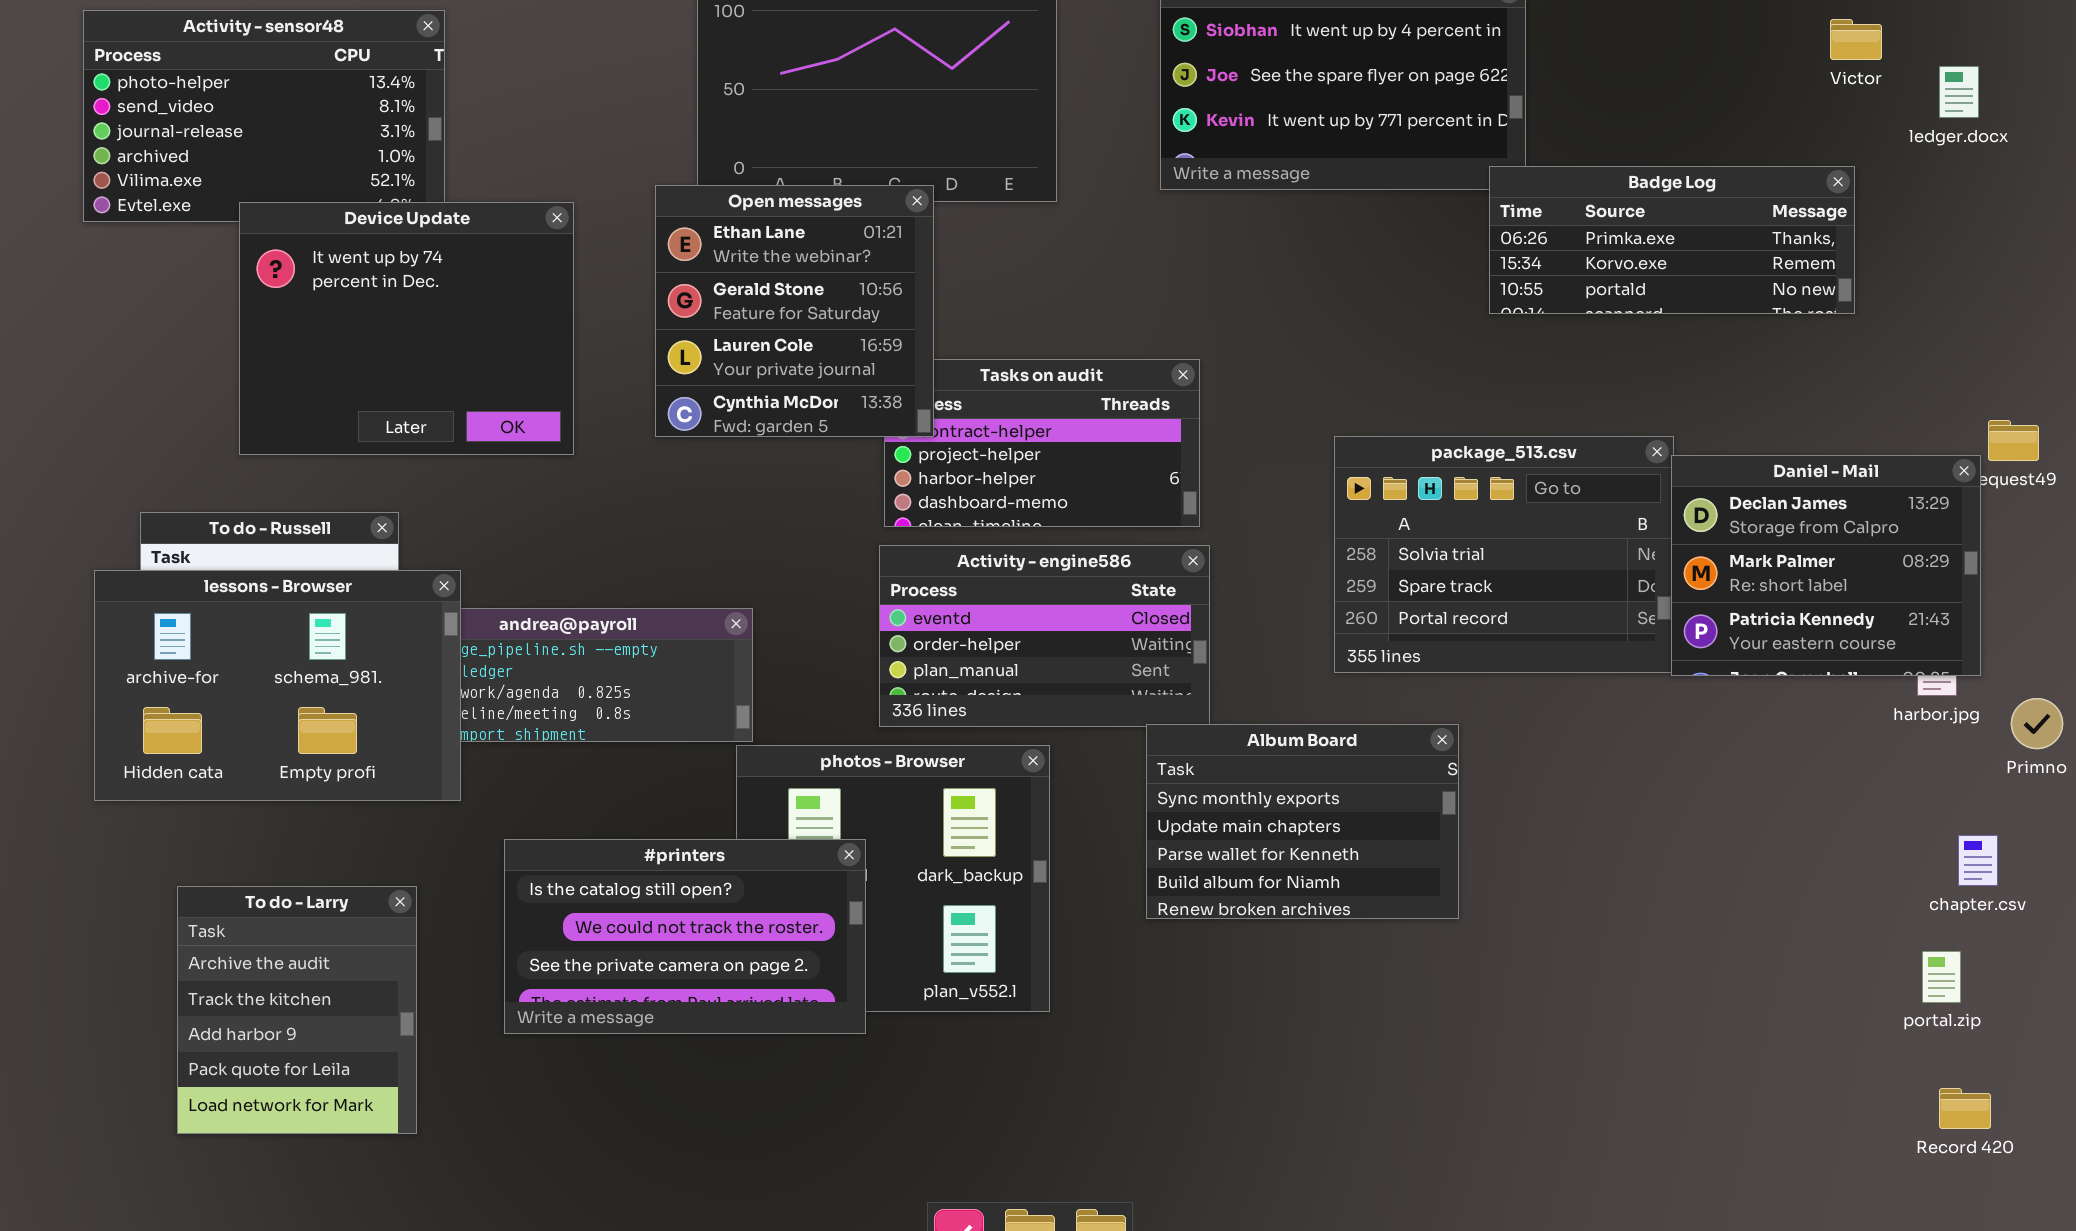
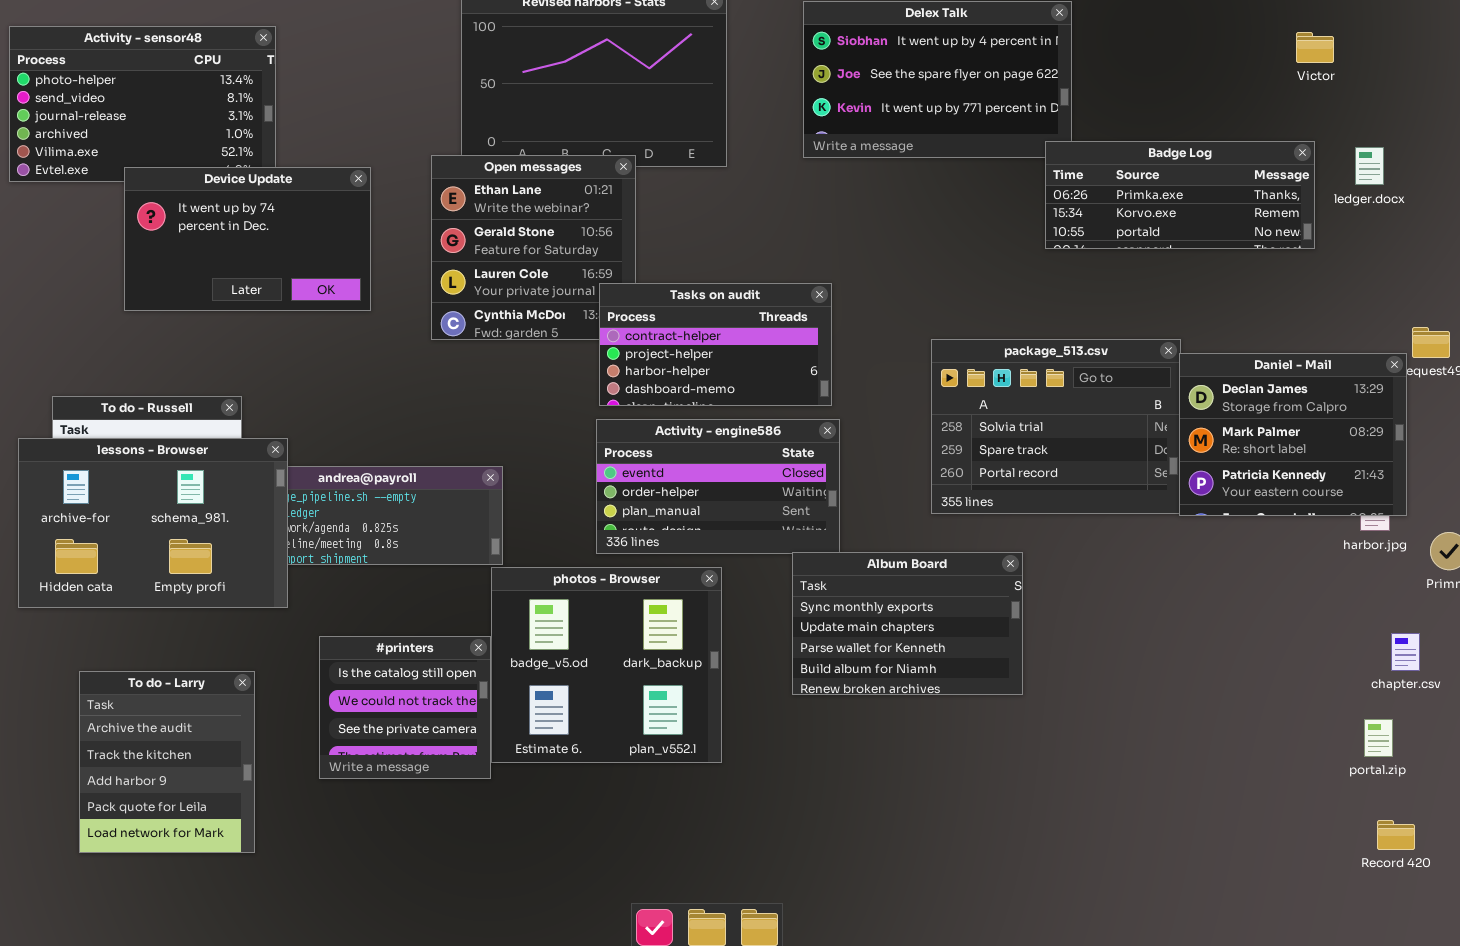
ledger.docx: [1939,66,1979,118] -> [1355,147,1384,185], moved
Device Update: [239,202,574,455] -> [124,167,371,311], resized
Tasks on audit: [884,359,1200,527] -> [599,283,832,406], raised
#printers: [504,839,866,1034] -> [319,636,491,779], resized

